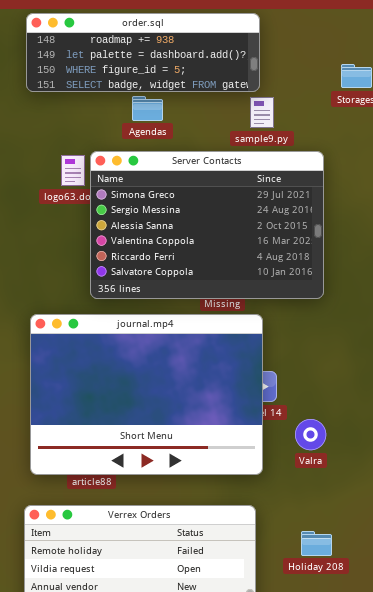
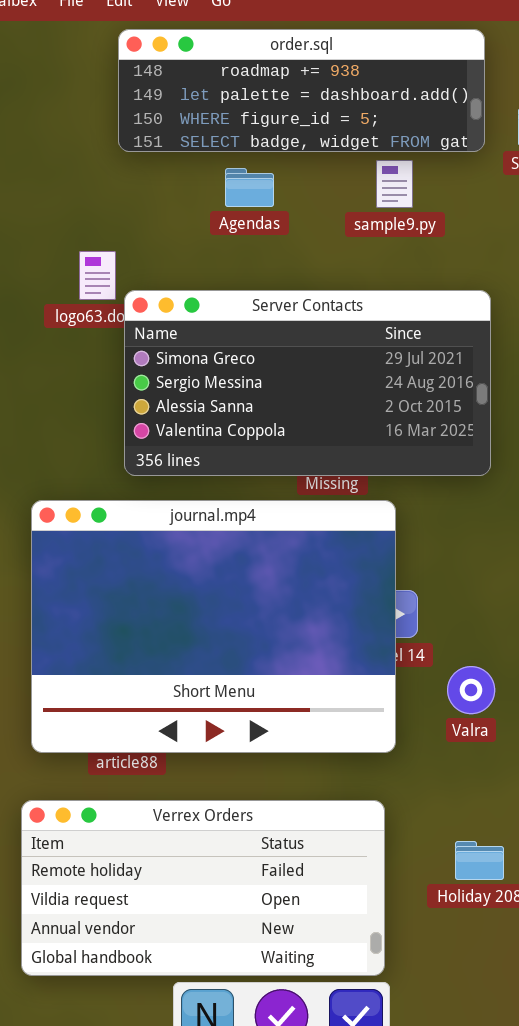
order.sql: [26,13,260,92] -> [118,29,485,152], moved
Agendas: [132,96,163,121] -> [225,168,274,207], moved
Server Contacts: [90,151,324,299] -> [124,290,491,476], resized

